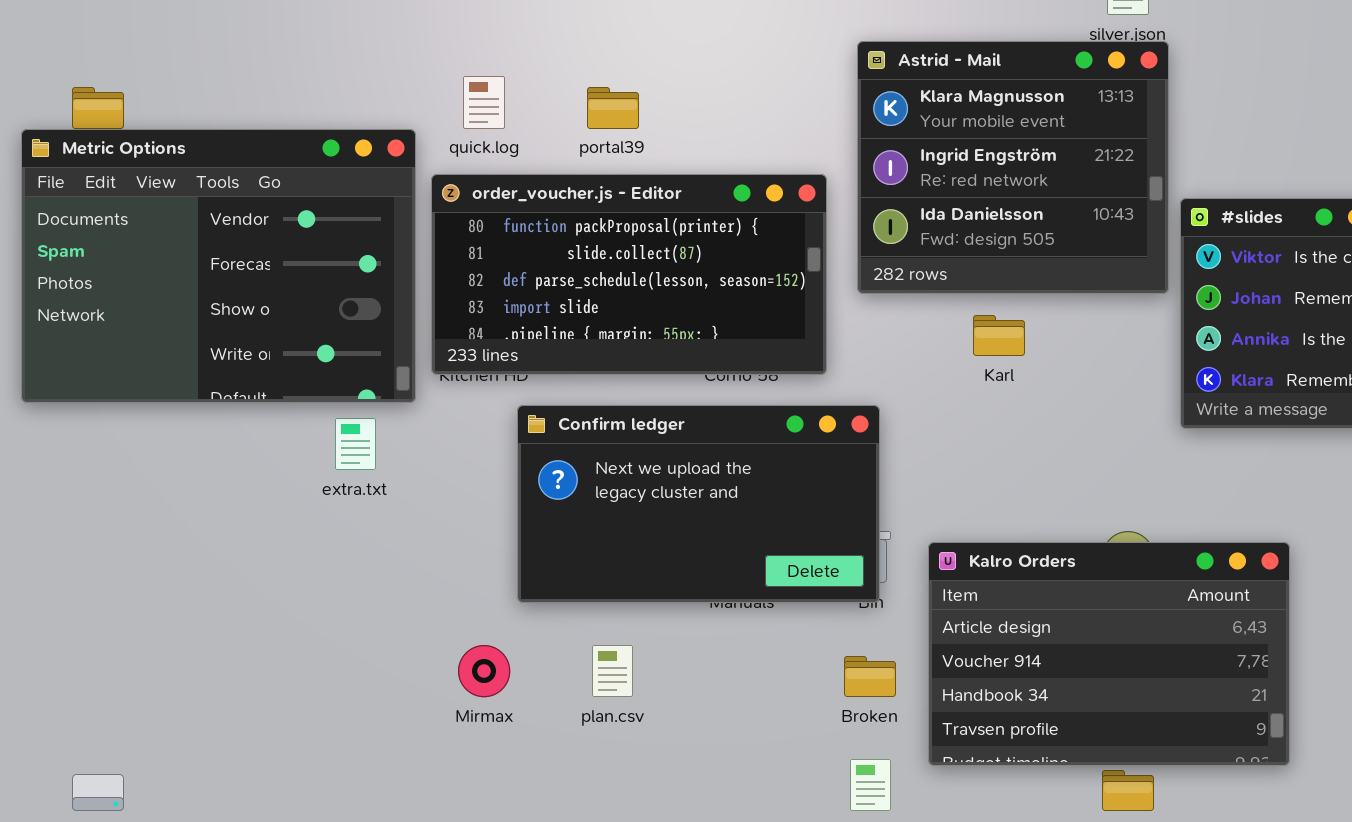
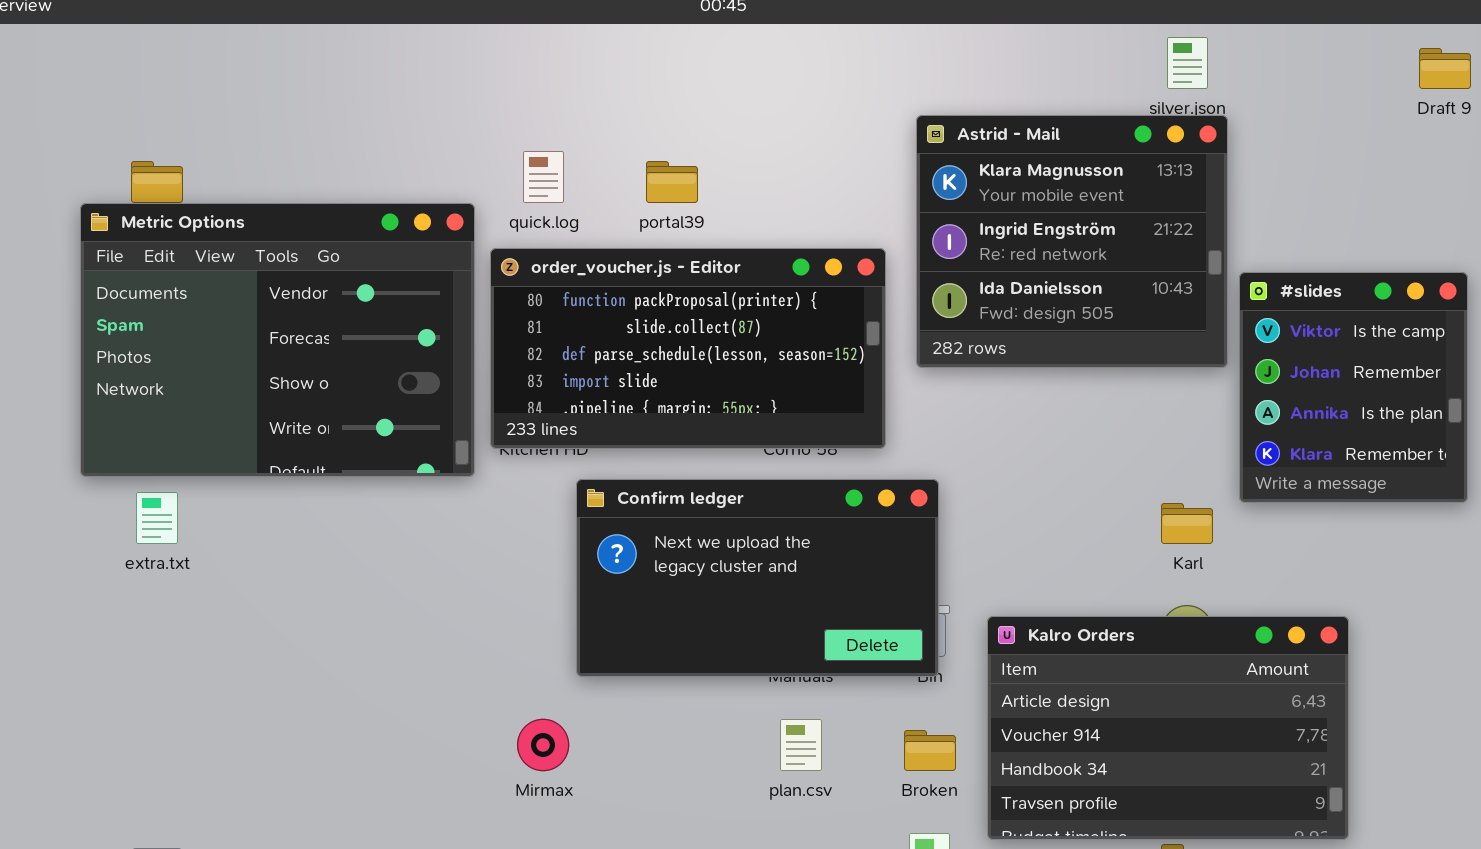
Karl: [973,315,1025,356] -> [1161,503,1213,544], moved
extra.txt: [335,418,376,470] -> [136,492,178,544], moved
plan.csv: [592,645,633,697] -> [780,719,822,771], moved

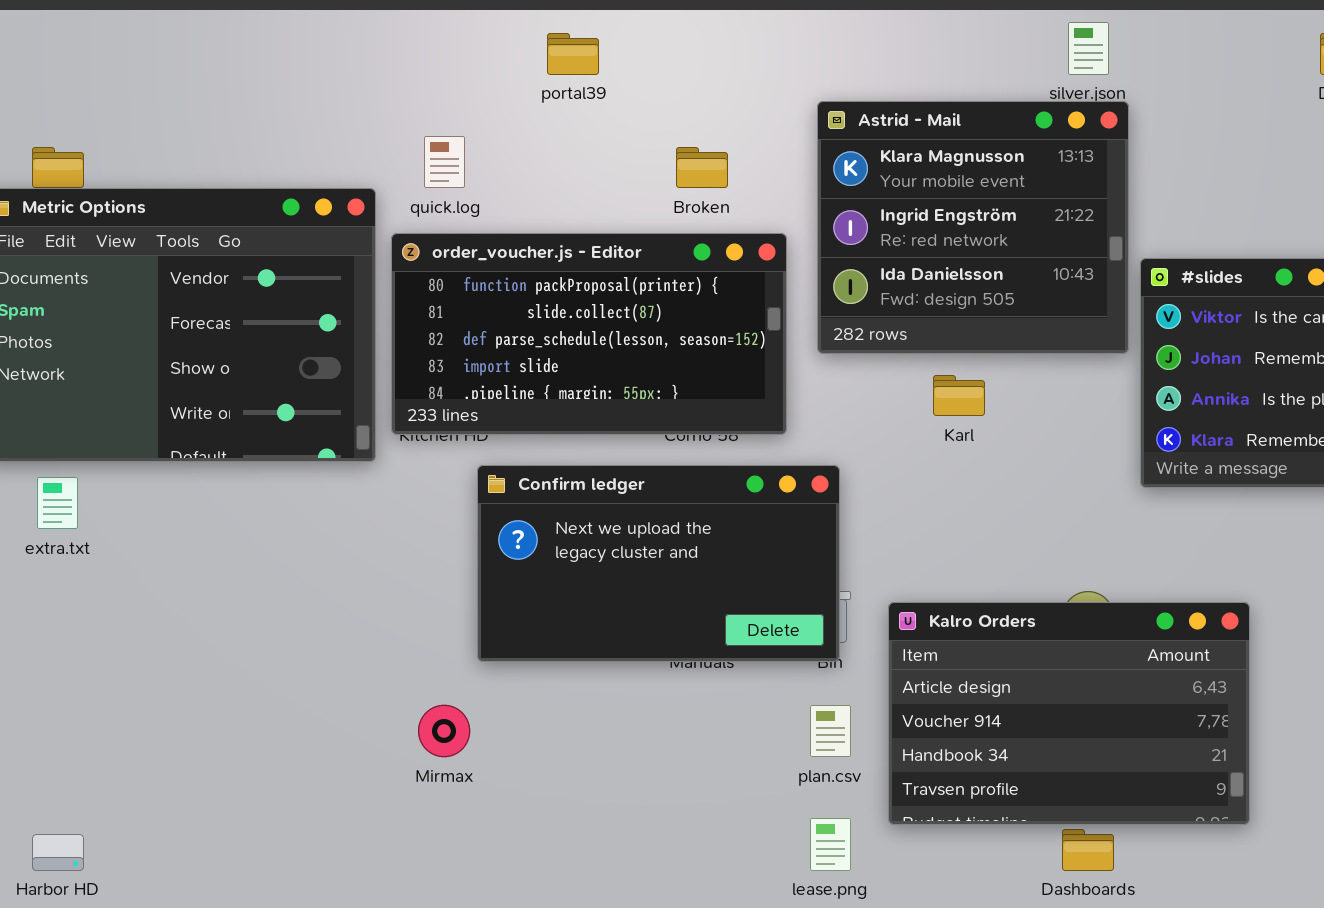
portal39: [646,161,698,203] -> [547,33,599,75], moved
Karl: [1161,503,1213,544] -> [933,375,985,416], moved
plan.csv: [780,719,822,771] -> [810,705,851,757], moved
Broken: [904,730,956,771] -> [676,147,728,188], moved

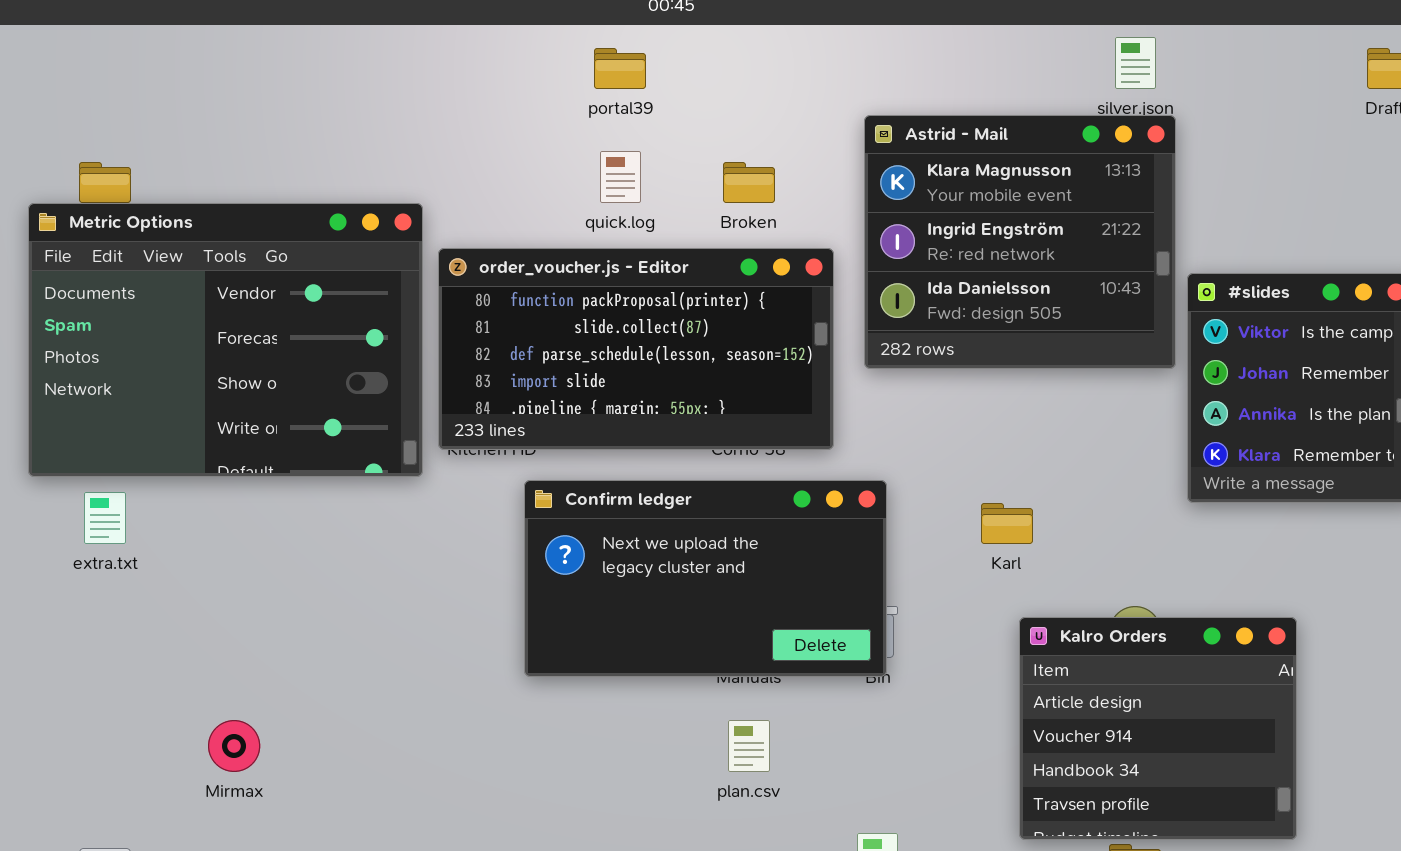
quick.log: [424,136,465,188] -> [600,151,641,203], moved
Karl: [933,375,985,416] -> [981,503,1033,544], moved
Kalro Orders: [888,602,1250,825] -> [1019,617,1297,840], resized
Mirmax: [418,705,470,757] -> [208,720,260,772], moved
plan.csv: [810,705,851,757] -> [728,720,770,772], moved

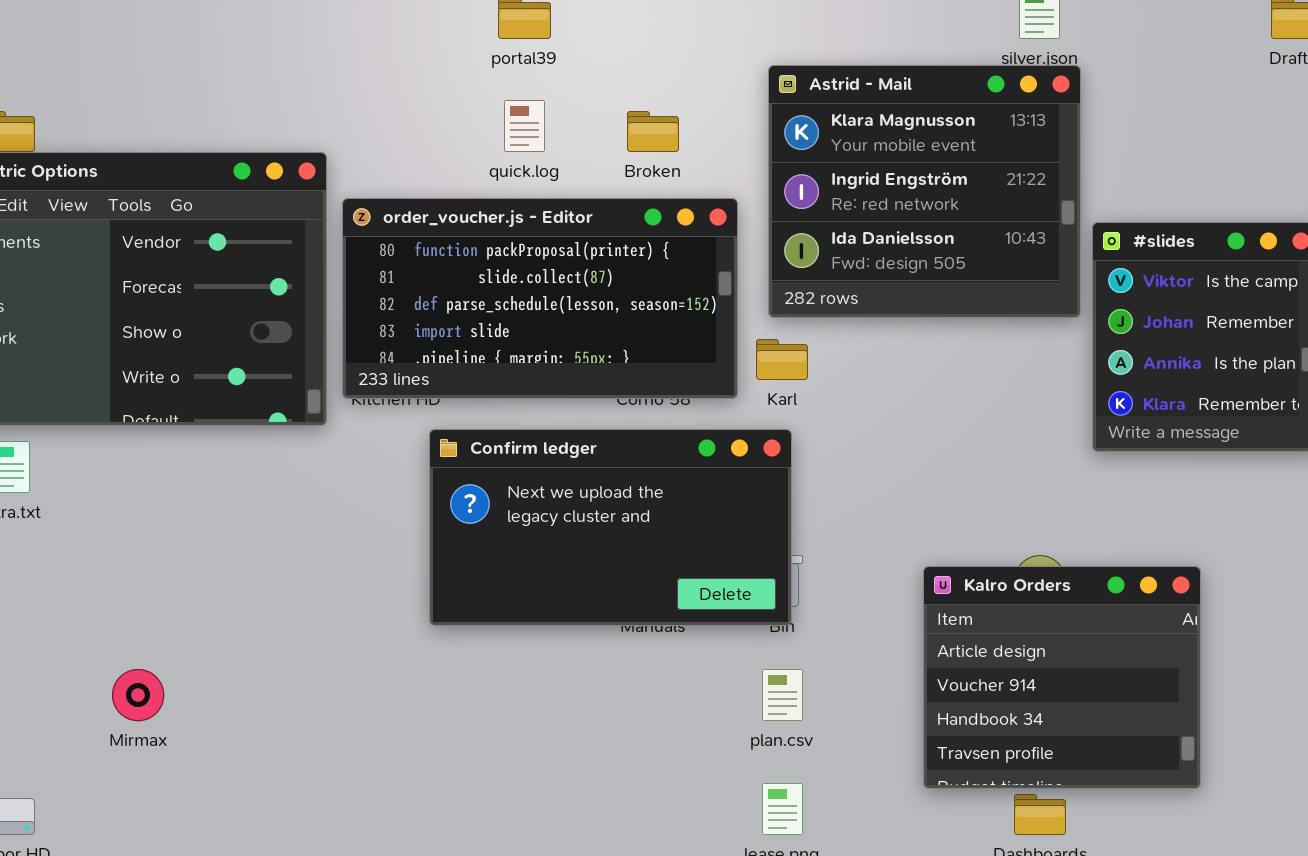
Karl: [981,503,1033,544] -> [756,339,808,380], moved
plan.csv: [728,720,770,772] -> [762,669,803,721], moved

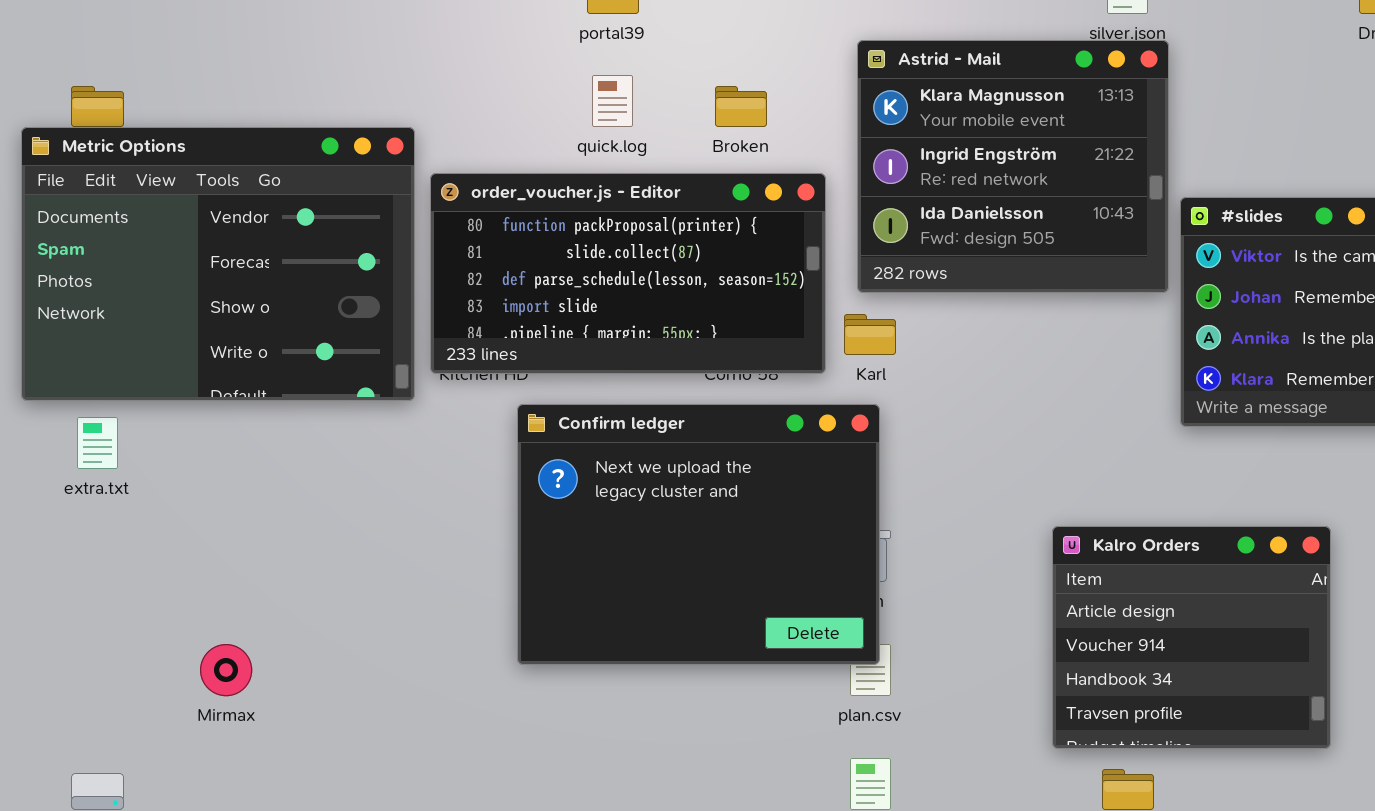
Confirm ledger: [429,429,792,626] -> [517,404,880,665], resized
Kalro Orders: [923,566,1201,789] -> [1052,526,1331,749], moved

